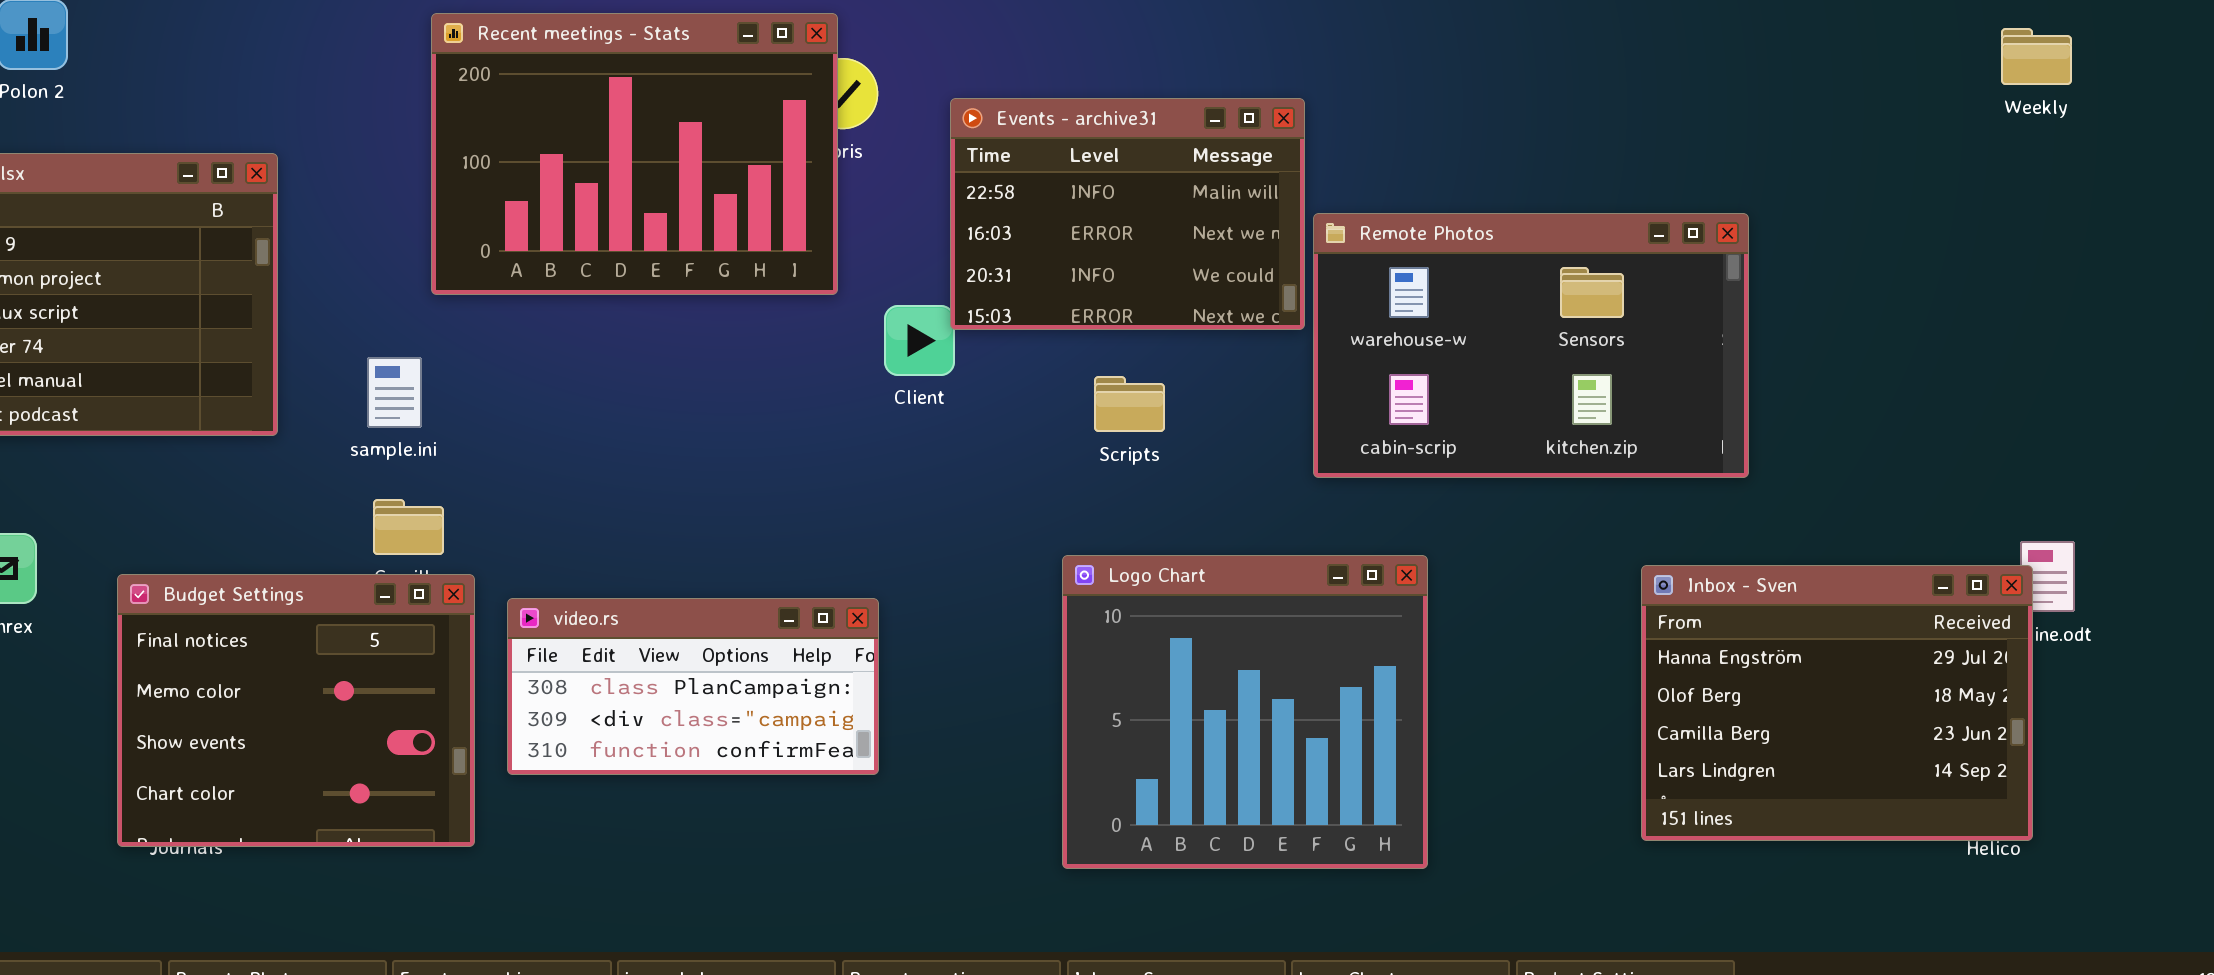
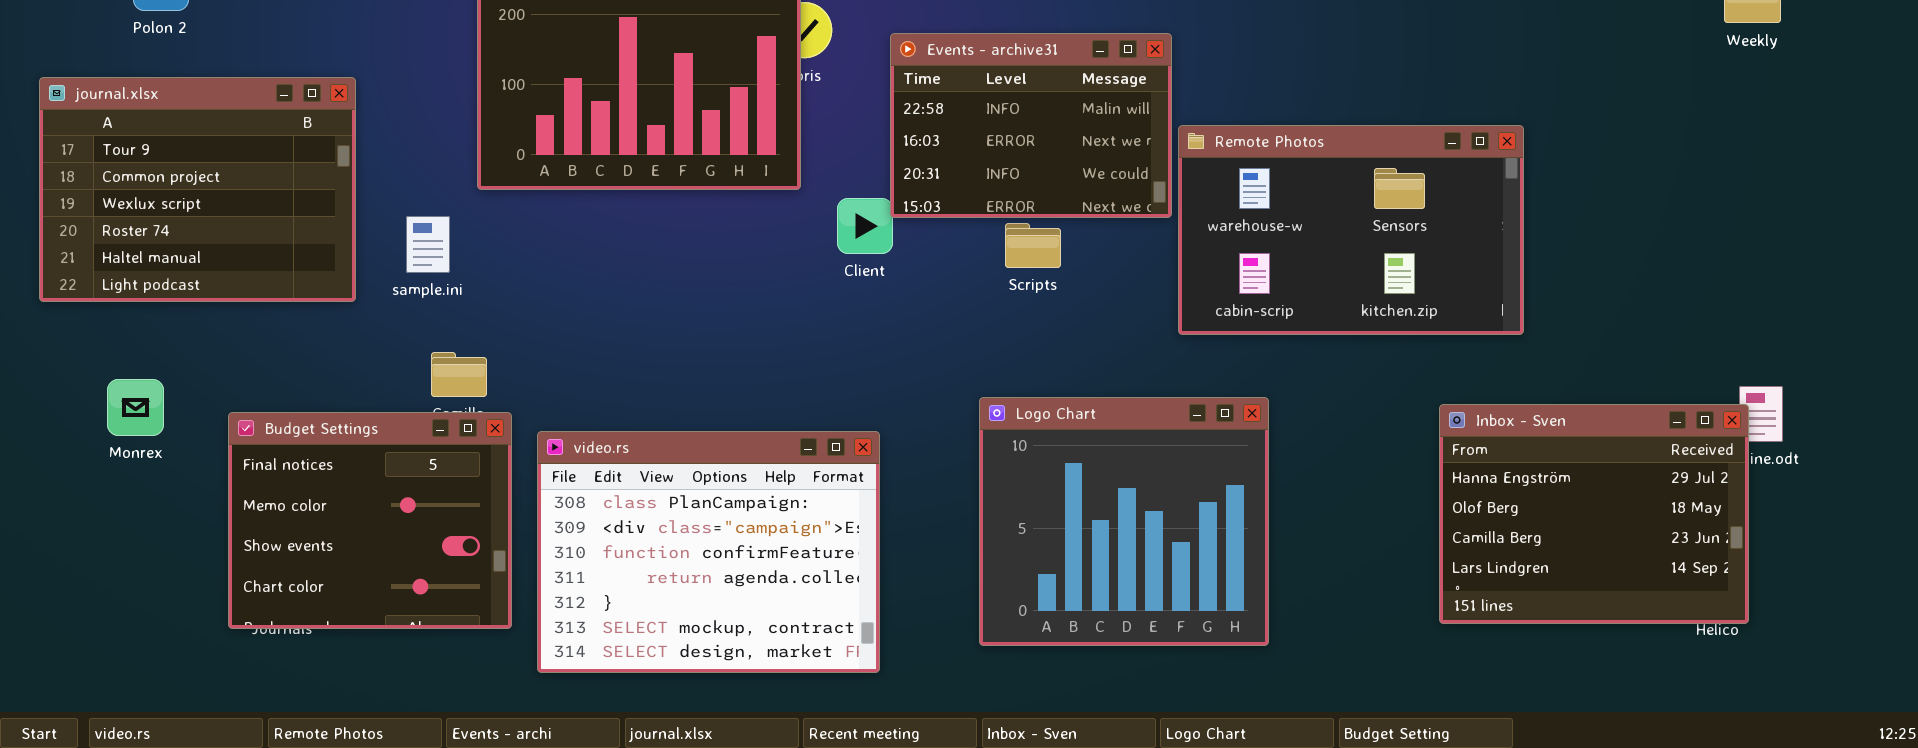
sample.ini: [367,357,422,428] -> [406,216,450,273], moved
Scripts: [1094,376,1165,432] -> [1005,223,1061,268], moved
video.rs: [507,598,879,775] -> [537,431,880,673], resized

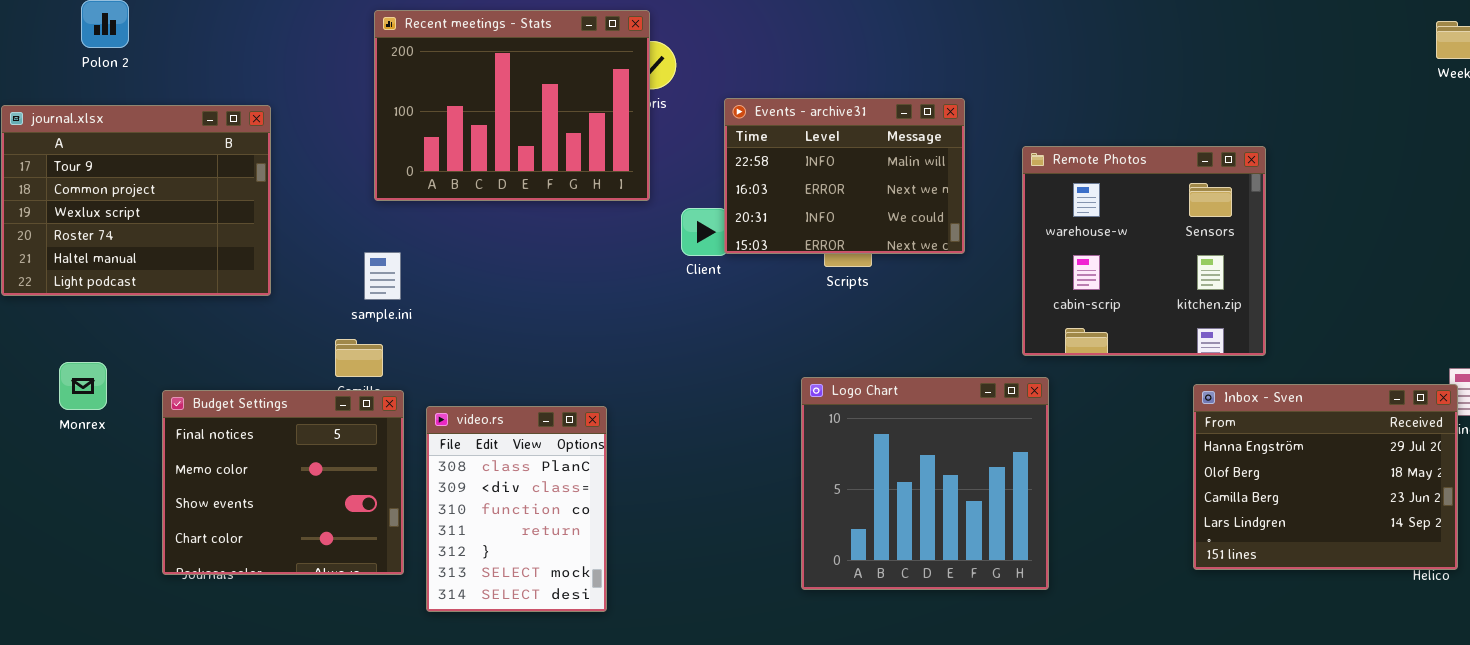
Events - archive31: [890,33,1172,218] -> [724,98,965,254], moved
Remote Photos: [1178,125,1524,335] -> [1022,146,1266,356], resized
sample.ini: [406,216,450,273] -> [364,252,401,300], moved
video.rs: [537,431,880,673] -> [426,406,607,612], resized

